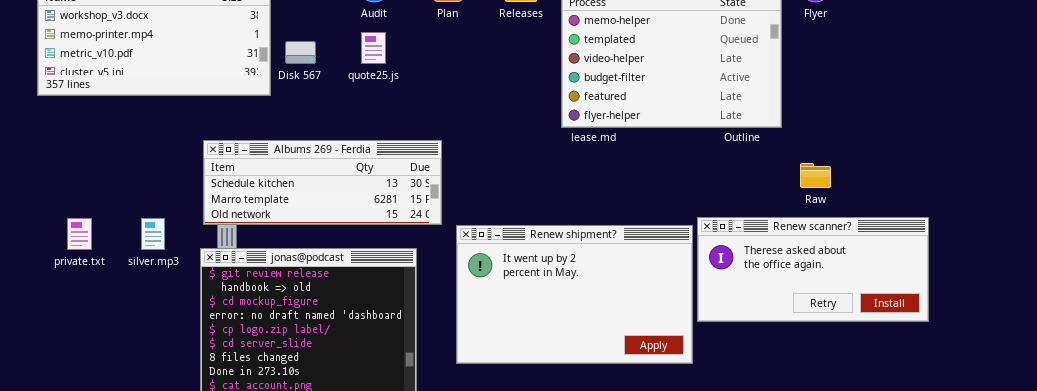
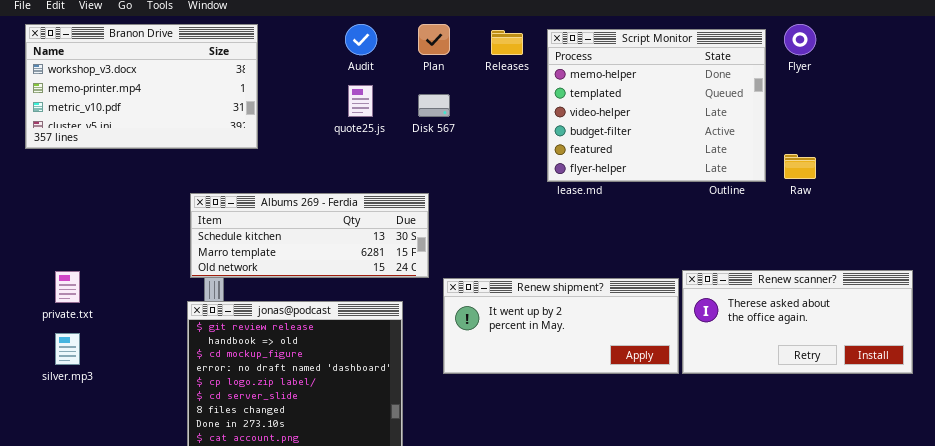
Disk 567: [285,41,316,64] -> [418,94,450,117], moved
Raw: [800,163,831,188] -> [784,154,816,179], moved
silver.mp3: [141,218,165,250] -> [55,333,80,365], moved
Renew shipment?: [456,225,693,364] -> [443,278,679,374], resized

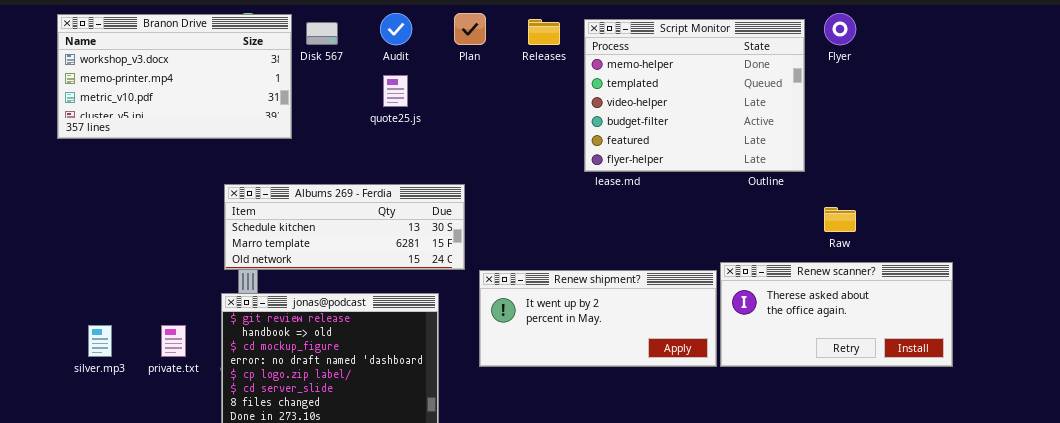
Disk 567: [418,94,450,117] -> [306,22,338,45], moved
Raw: [784,154,816,179] -> [824,207,856,232], moved
private.txt: [55,271,80,303] -> [161,325,186,357], moved

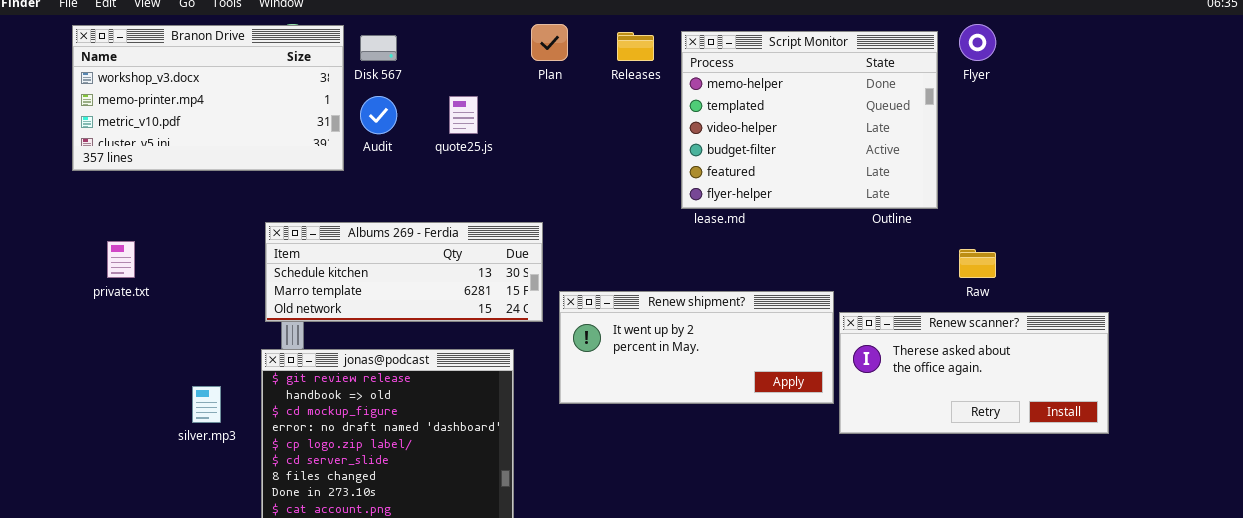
Audit: [380,13,412,45] -> [360,96,397,134], moved
Renew shipment?: [479,270,717,367] -> [559,291,834,404], moved
silver.mp3: [88,325,112,357] -> [192,386,221,423], moved
private.txt: [161,325,186,357] -> [107,241,135,278], moved

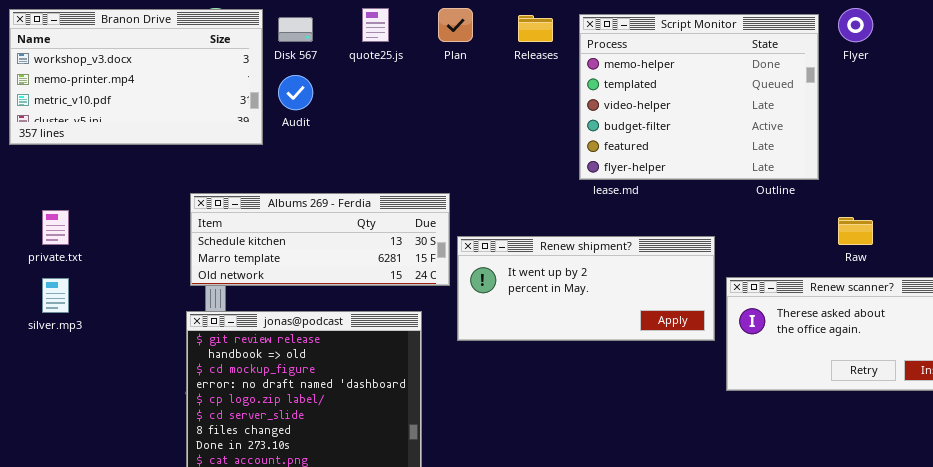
quote25.js: [449,96,478,134] -> [362,8,389,42], moved
Renew shipment?: [559,291,834,404] -> [457,236,715,341], moved
silver.mp3: [192,386,221,423] -> [42,278,69,313], moved

